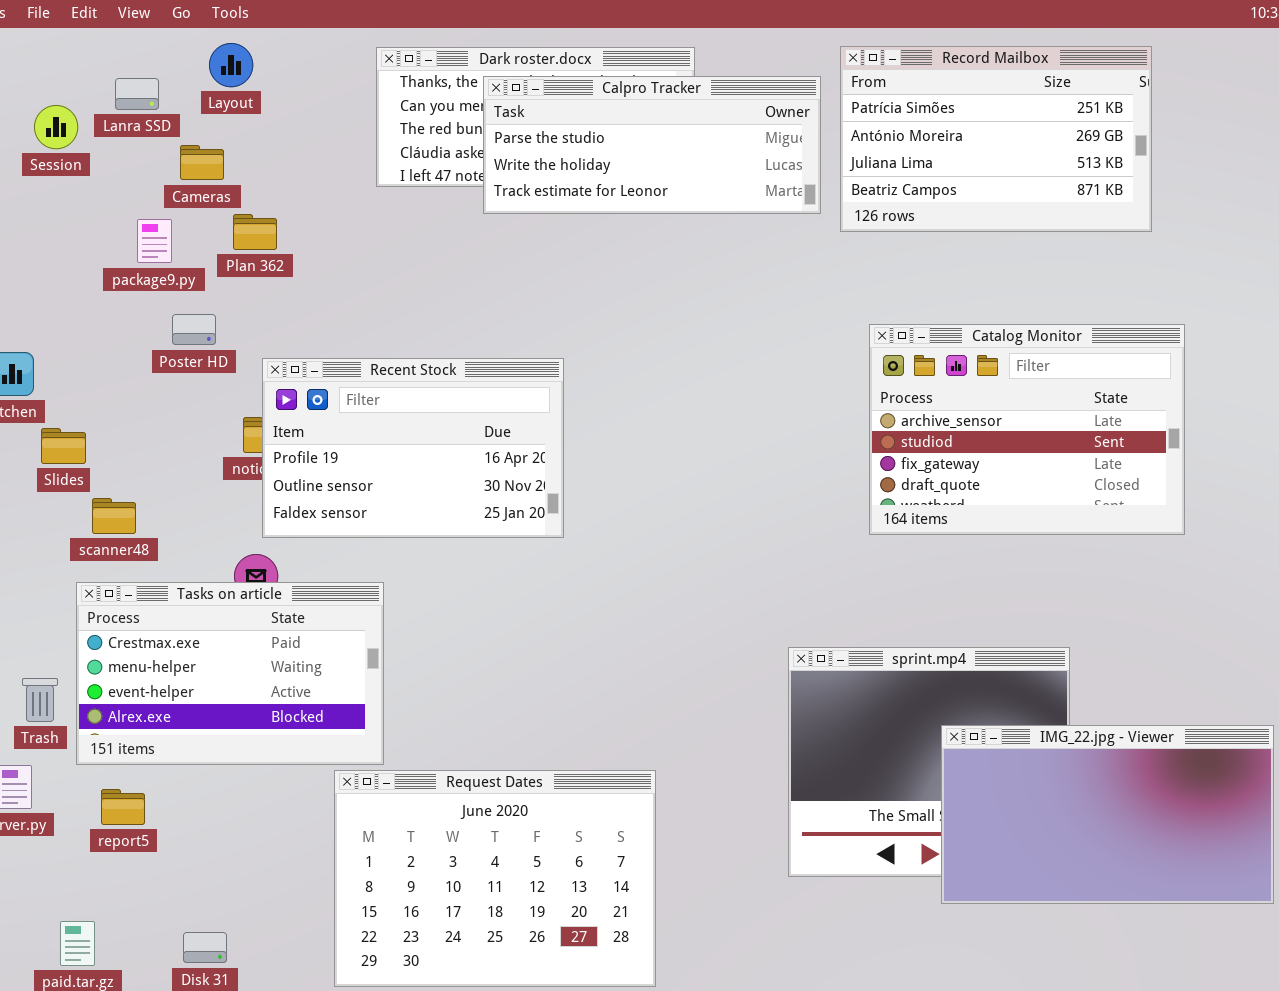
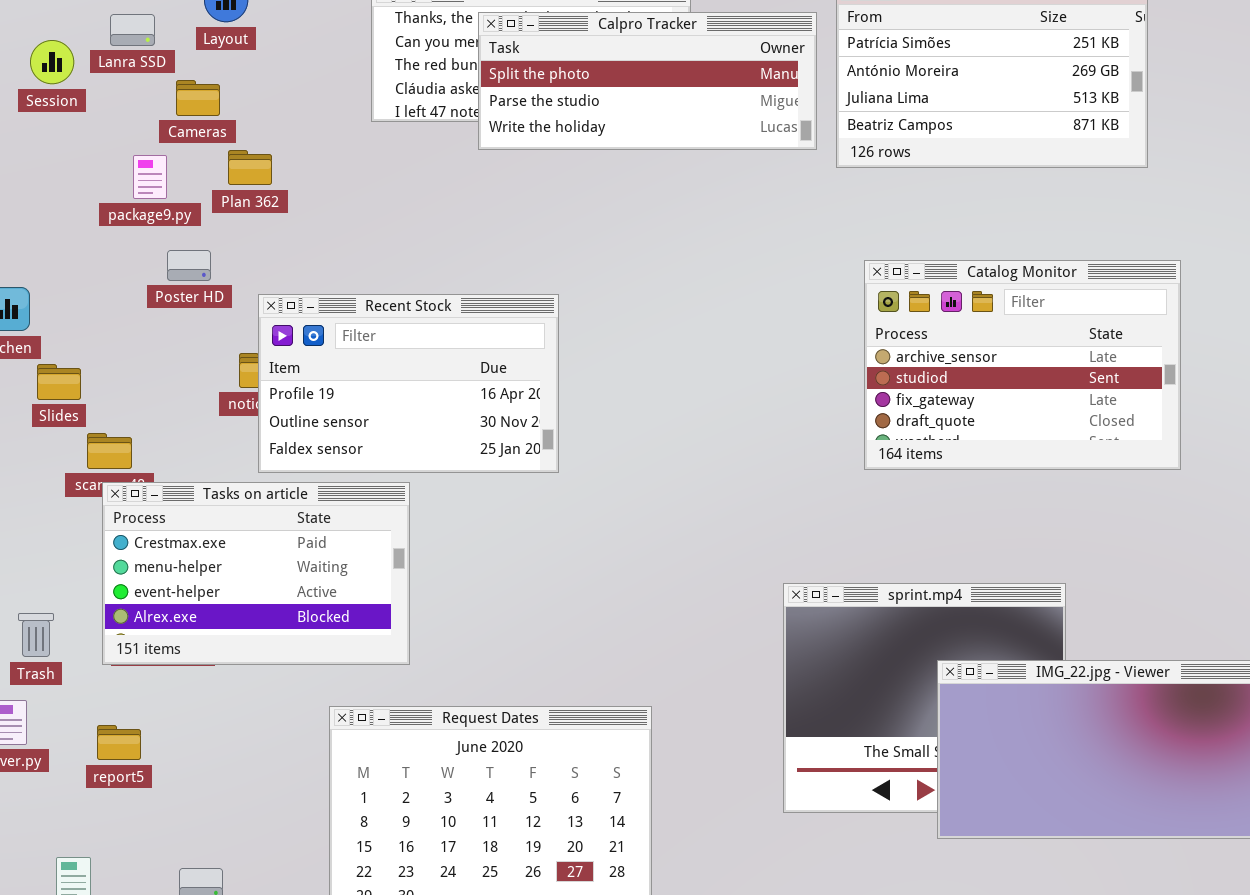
Calpro Tracker: [483,76,821,214] -> [478,12,817,150], scrolled up 1 row
Tasks on article: [76,582,384,765] -> [102,482,410,665], moved

